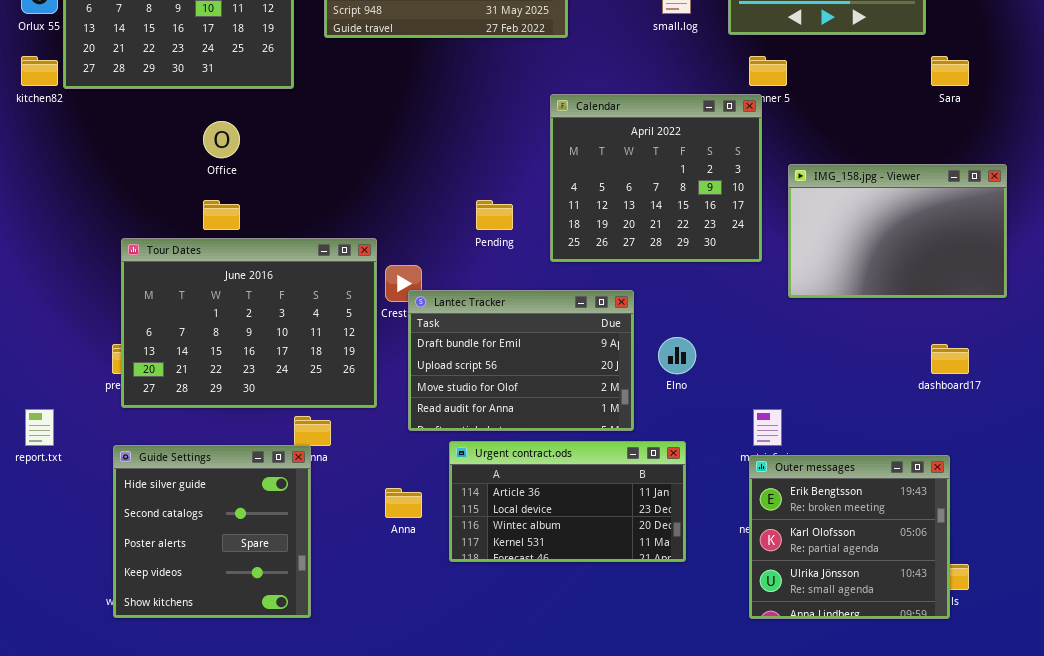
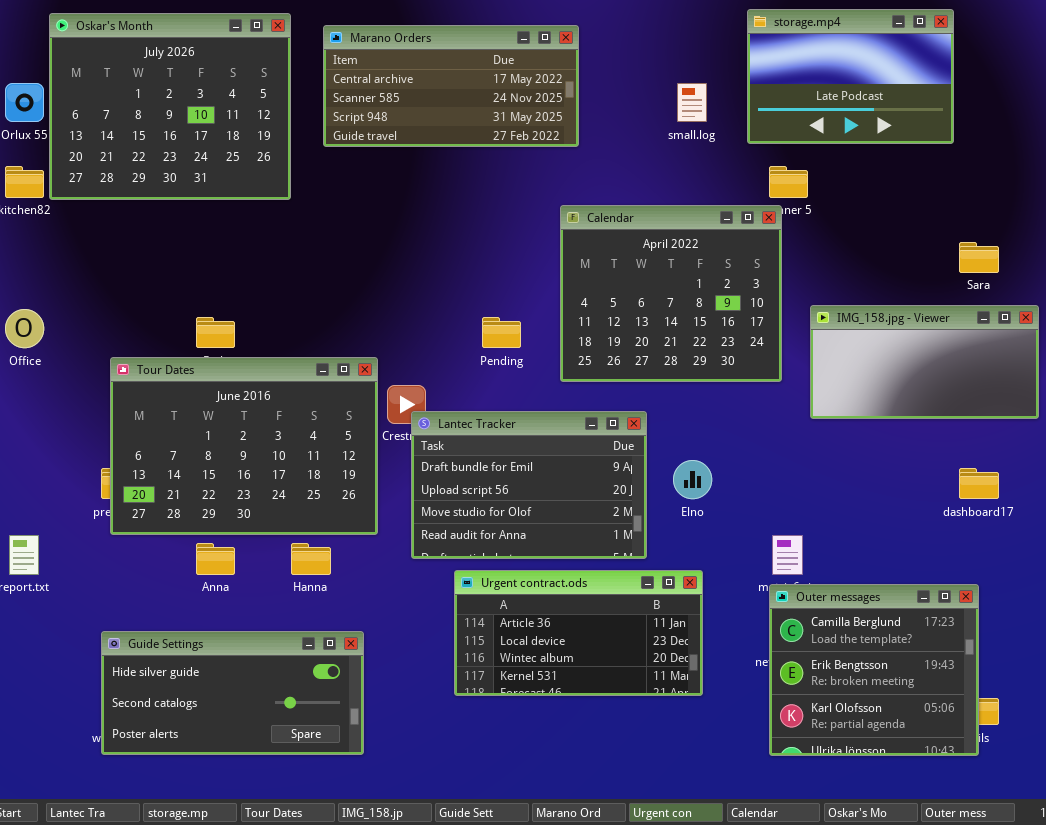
Sara: [931,56,969,86] -> [959,242,999,273], moved
Office: [203,121,240,158] -> [5,309,44,348], moved
IMG_158.jpg - Viewer: [788,164,1007,298] -> [810,305,1039,419], resized
Guide Settings: [113,445,311,618] -> [101,631,364,755], resized
Outer messages: [749,455,950,619] -> [769,584,979,756], scrolled up 1 row
Anna: [385,488,422,518] -> [196,543,235,575], moved

